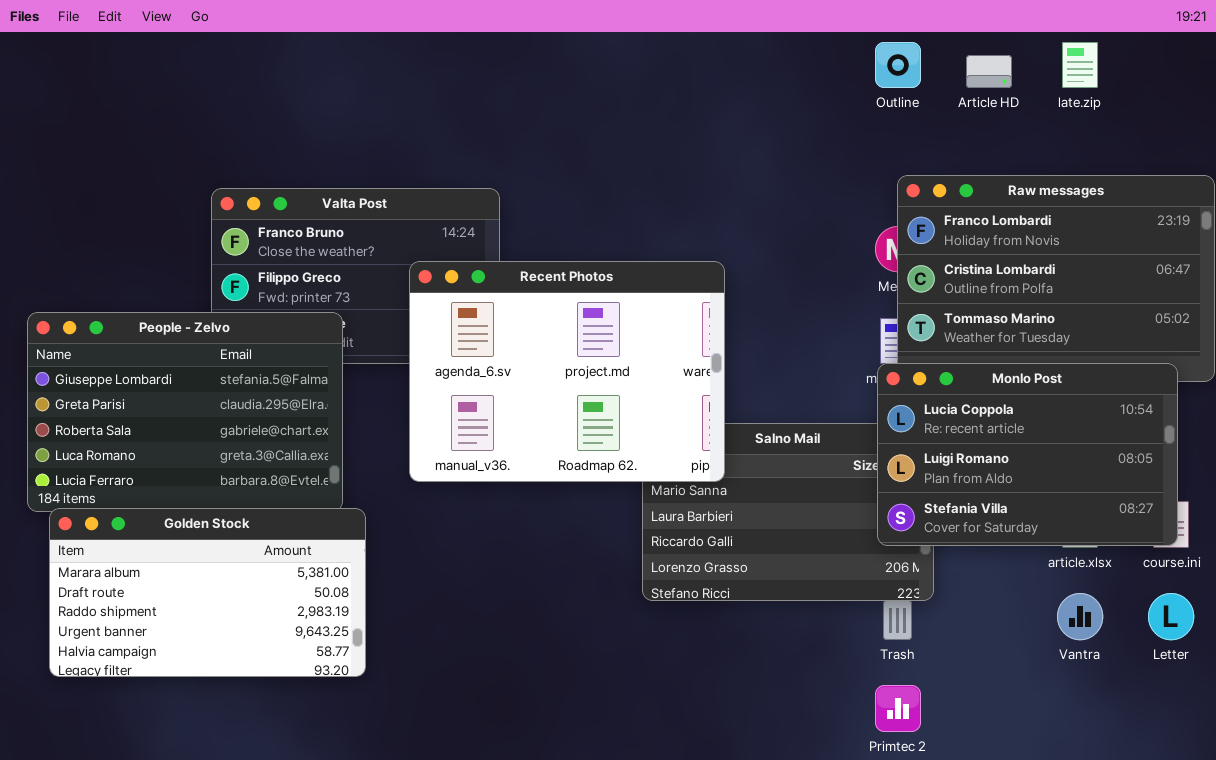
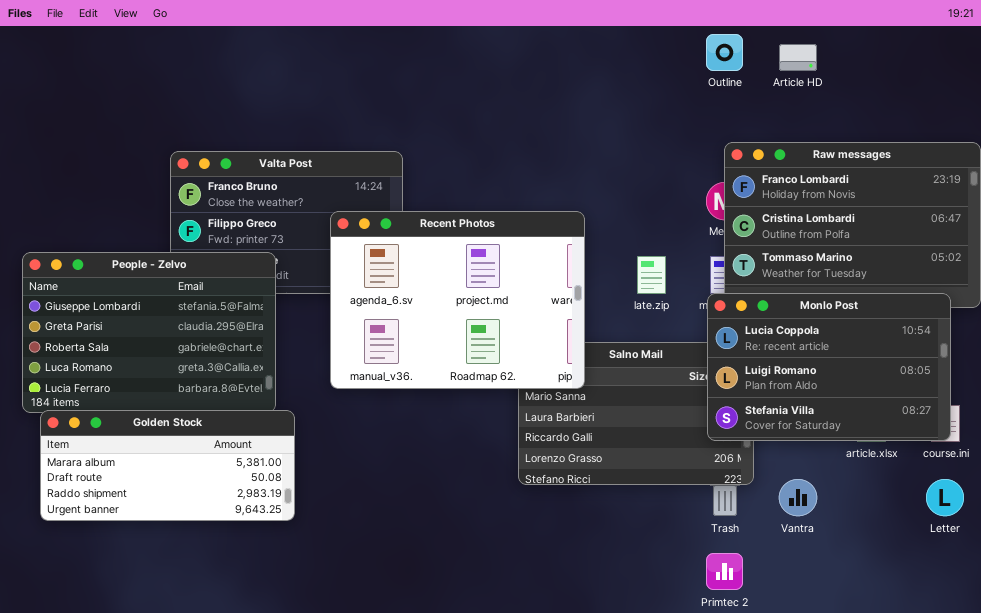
late.zip: [1062,42,1098,88] -> [637,256,666,294], moved
Golden Stock: [49,508,366,677] -> [40,410,295,521], resized
Vantra: [1057,593,1103,640] -> [779,479,817,516], moved

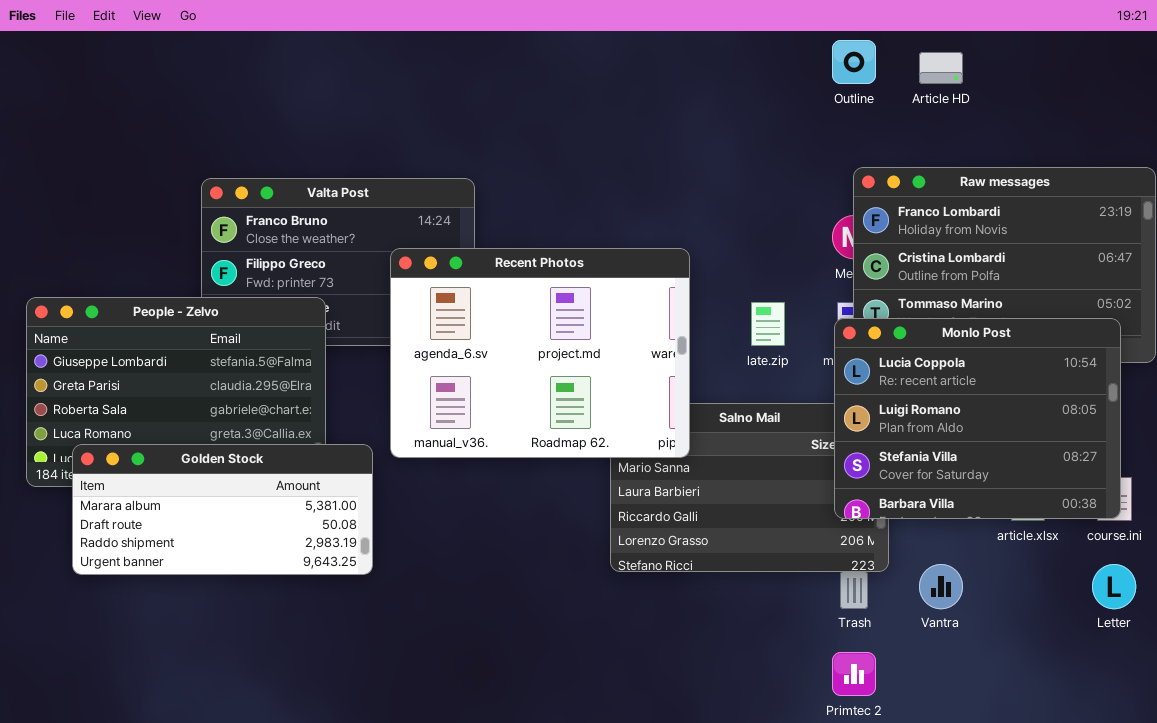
Monlo Post: [707,293,951,441] -> [834,318,1121,519], resized
Golden Stock: [40,410,295,521] -> [72,444,373,575], moved

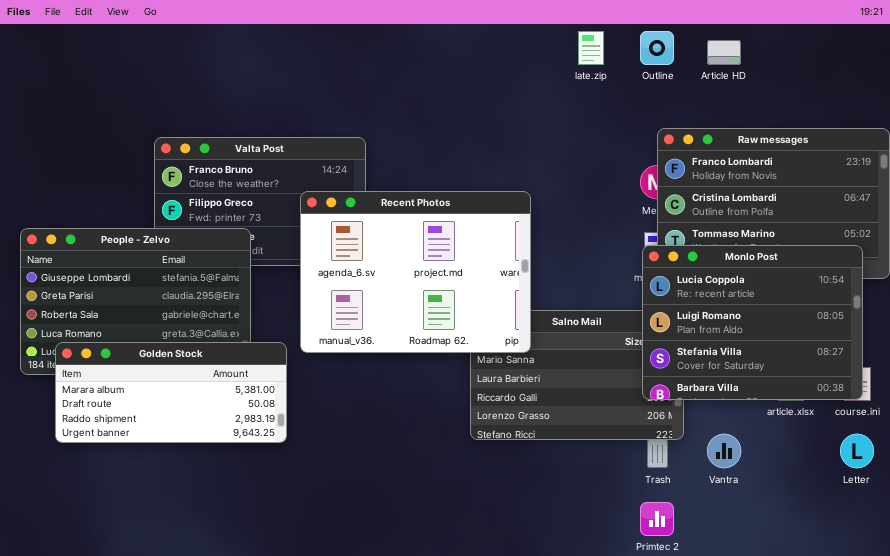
late.zip: [751,302,785,346] -> [578,31,604,65], moved

